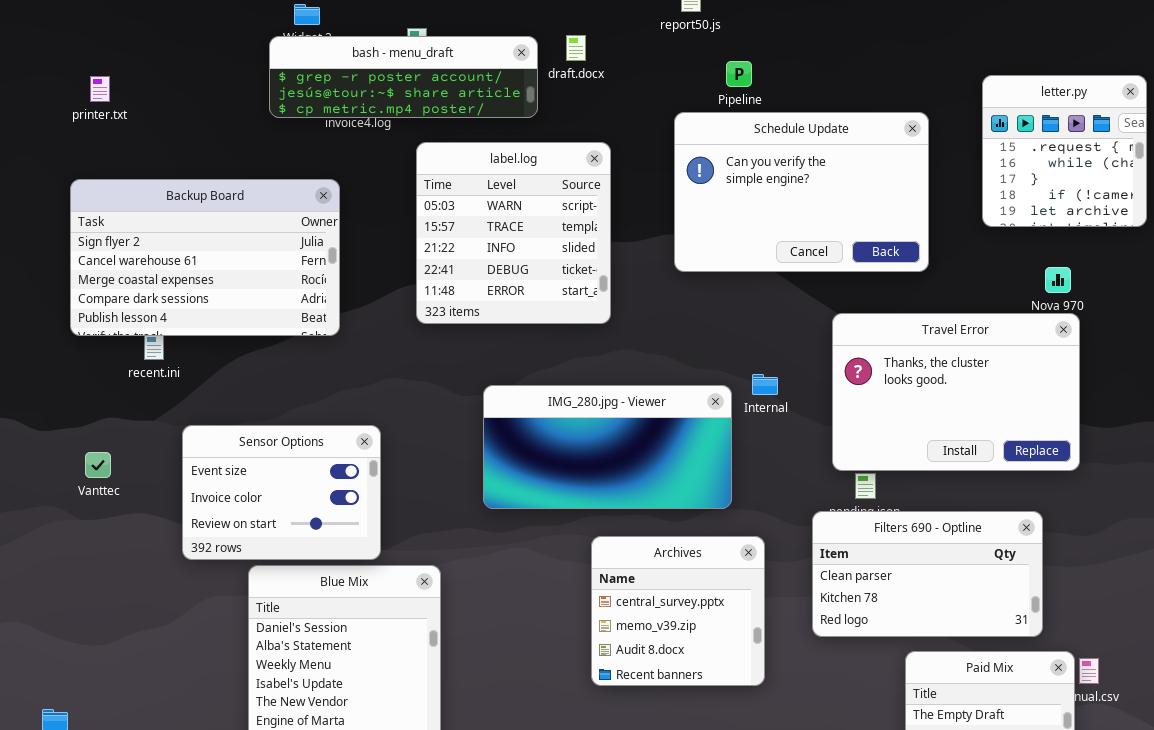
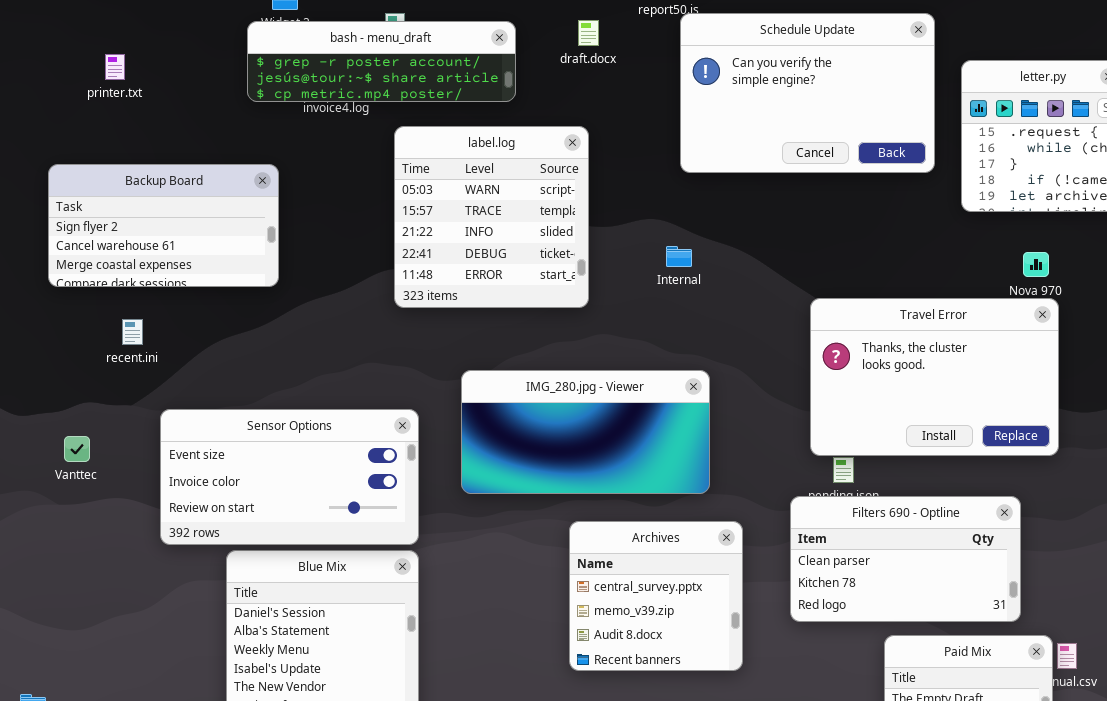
draft.docx: [566,35,586,61] -> [578,20,599,46], moved
printer.txt: [90,76,110,102] -> [105,54,125,80], moved
Schedule Update: [674,112,929,272] -> [680,13,935,173], moved
Backup Board: [70,179,340,336] -> [48,164,279,287], resized
Internal: [752,374,778,395] -> [666,246,692,267], moved
Sensor Options: [182,425,381,560] -> [160,409,419,545], resized

